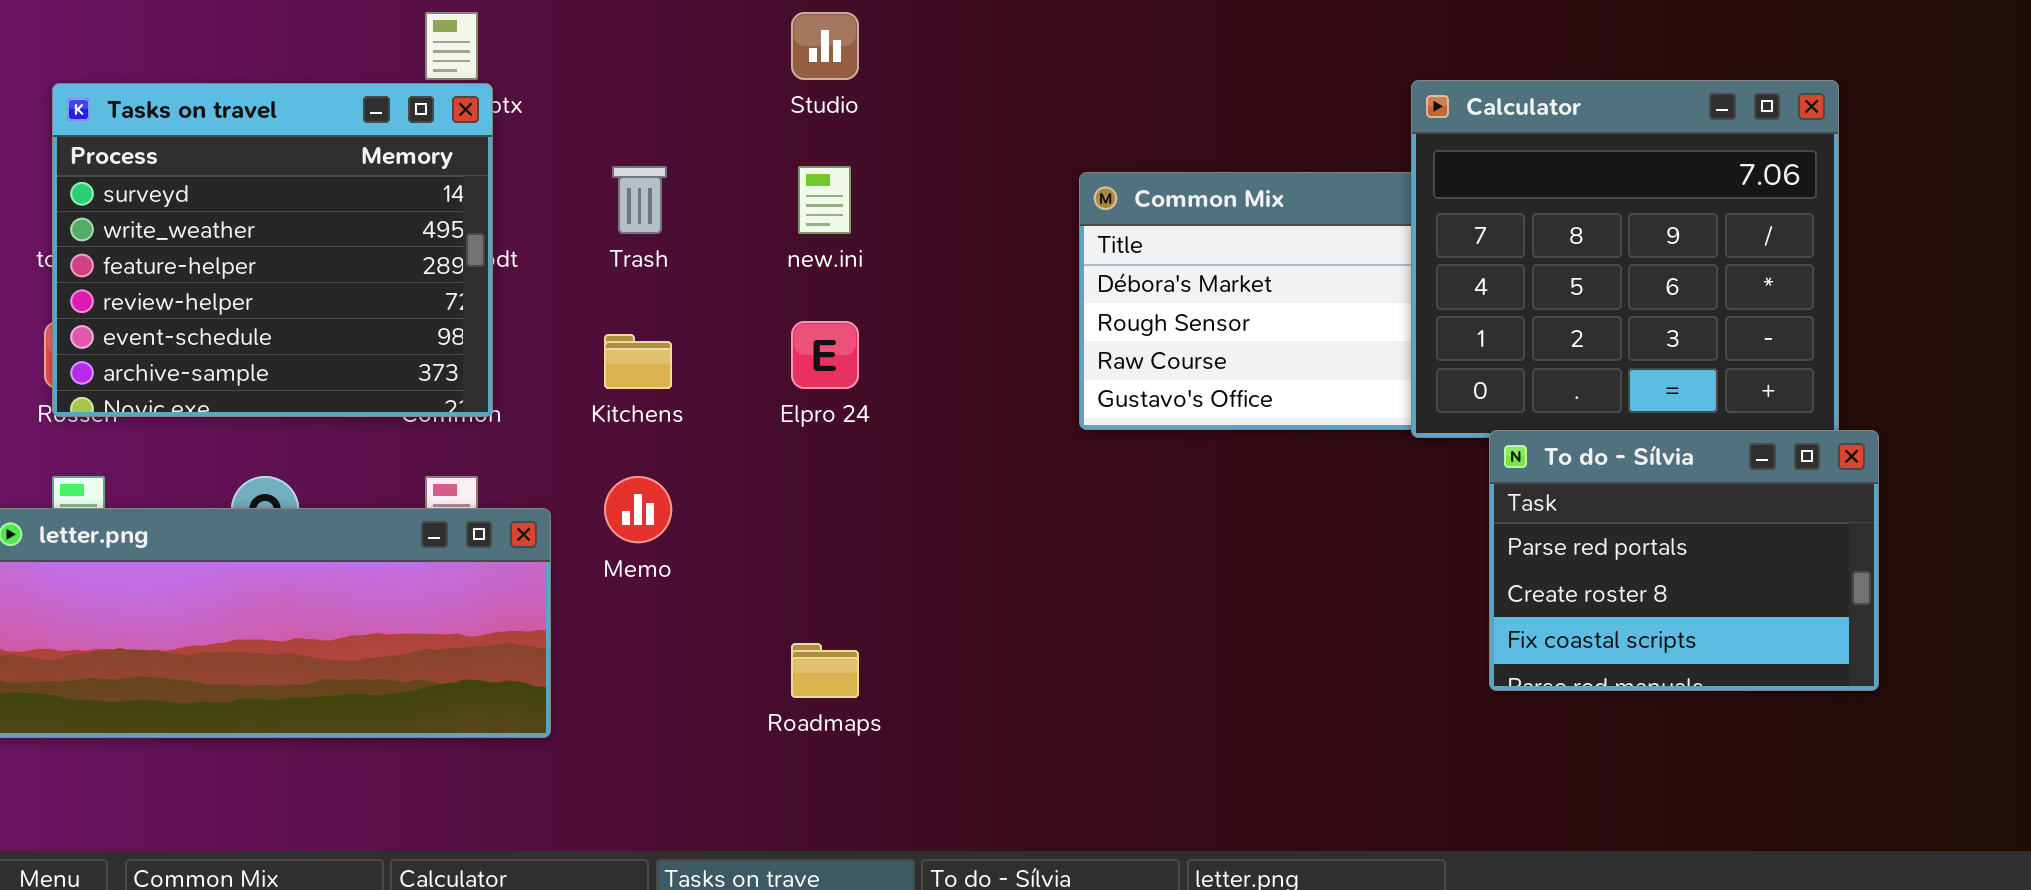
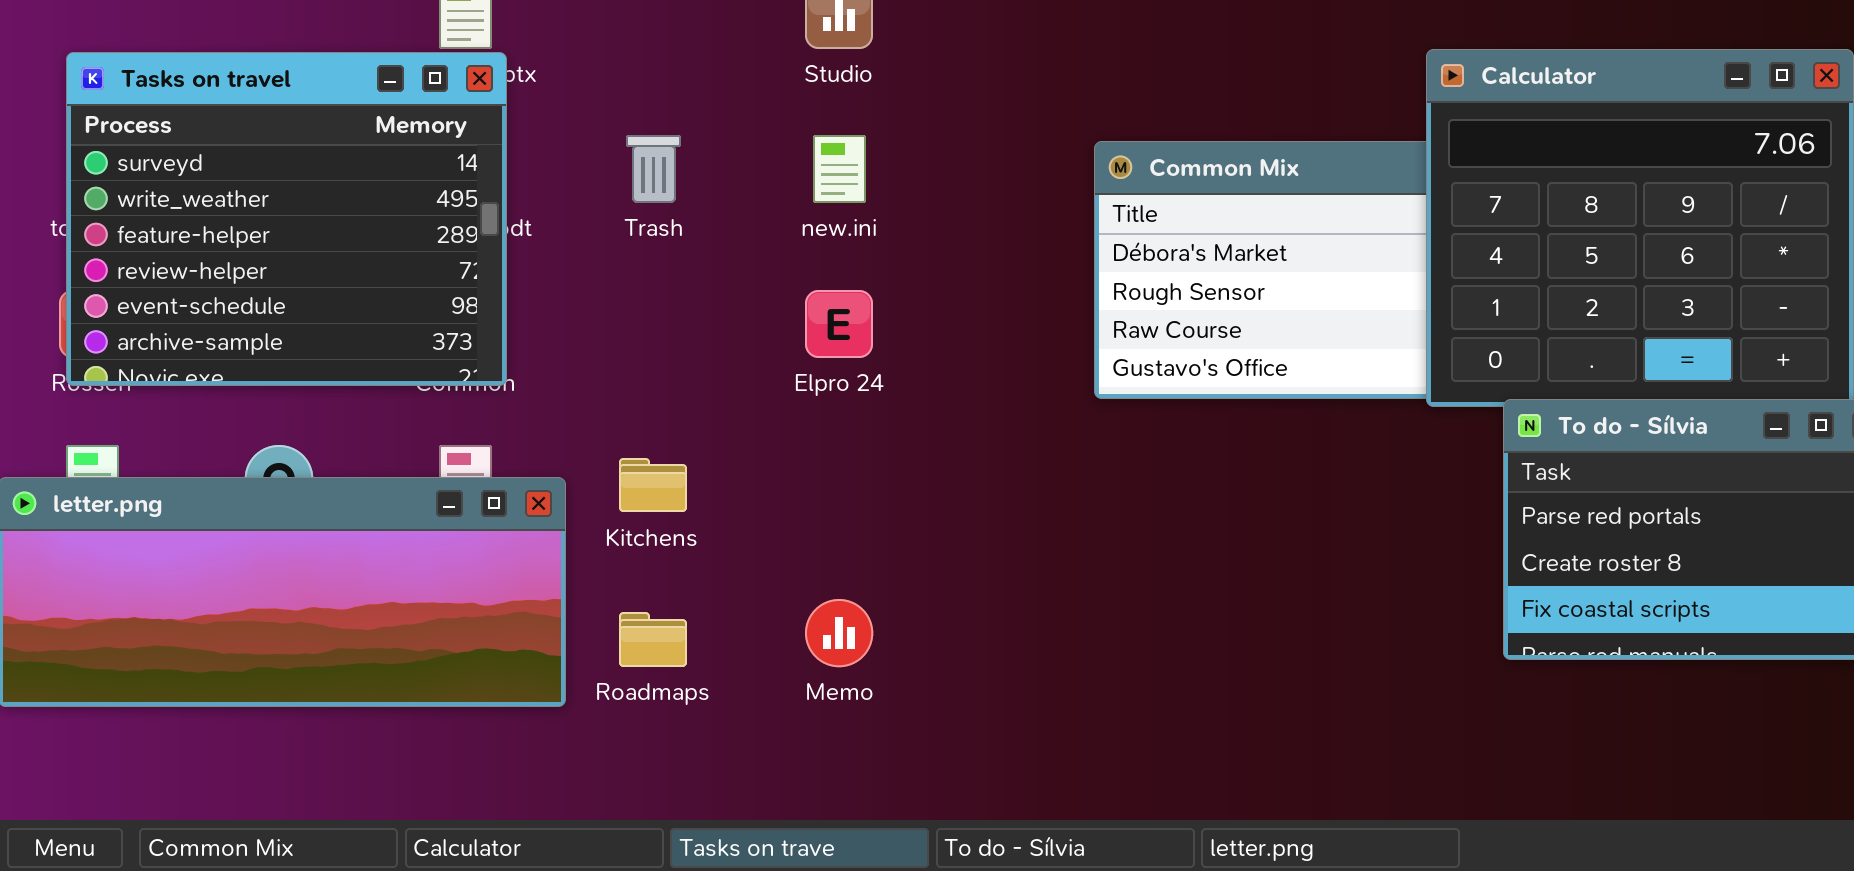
Kitchens: [604,334,672,389] -> [619,458,687,512], moved
Memo: [604,476,672,543] -> [805,599,873,667], moved
Roadmaps: [791,643,859,698] -> [619,612,687,667], moved

